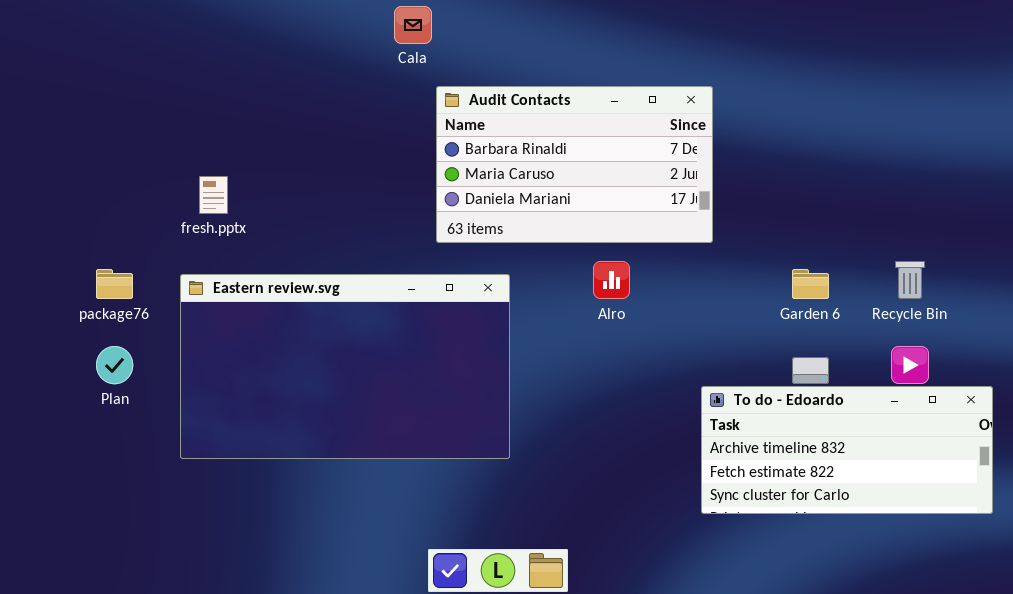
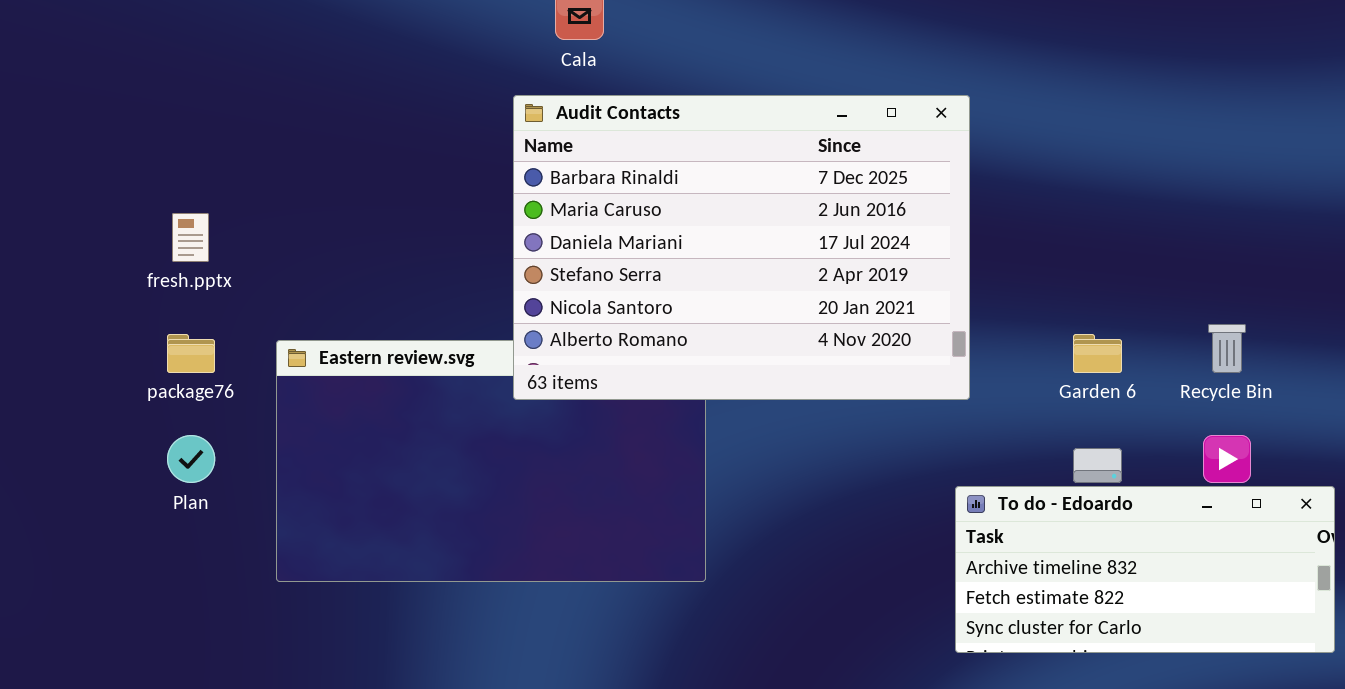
Audit Contacts: [436,86,713,243] -> [513,95,970,400], resized
fresh.pptx: [199,176,228,214] -> [172,213,209,262], moved

